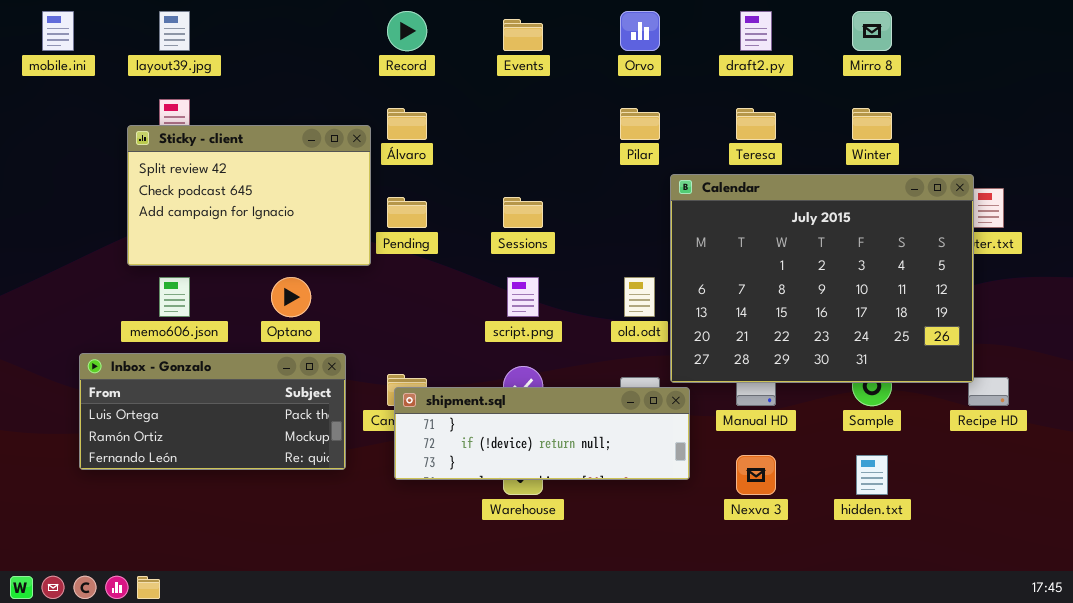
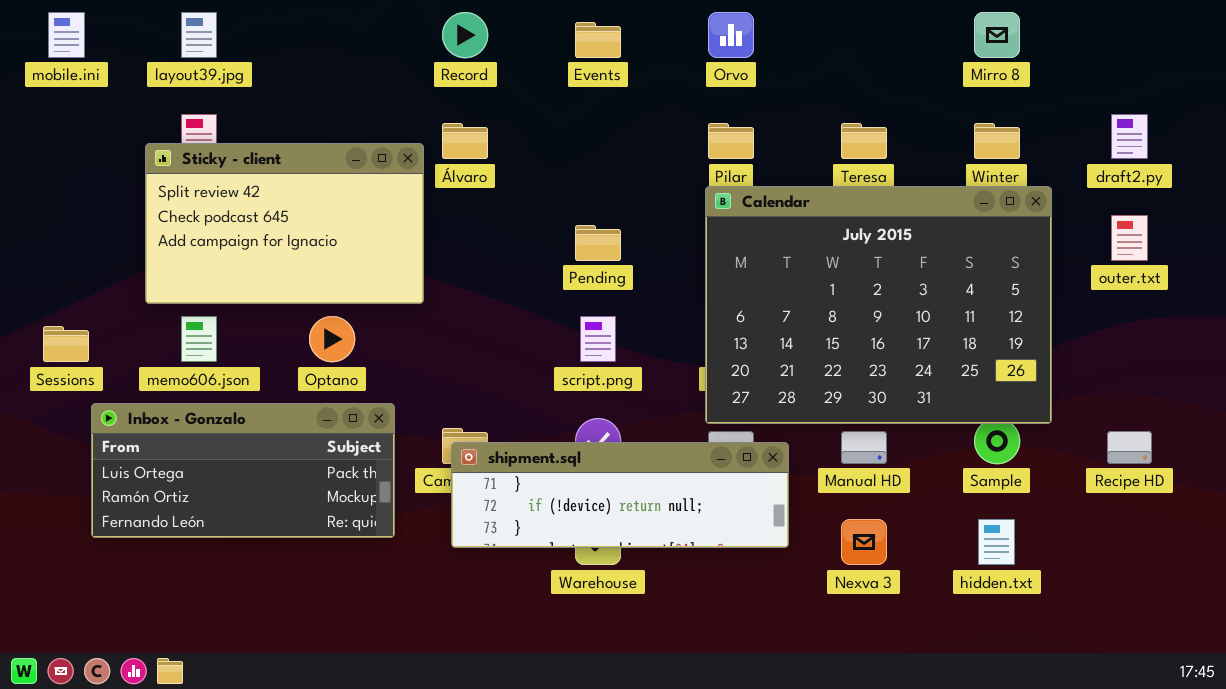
draft2.py: [740,11,772,51] -> [1111,114,1148,159], moved
Calendar: [670,174,974,383] -> [705,186,1052,424], moved
Pending: [387,197,427,228] -> [575,225,621,261], moved
Sessions: [503,197,543,228] -> [43,326,89,362], moved

